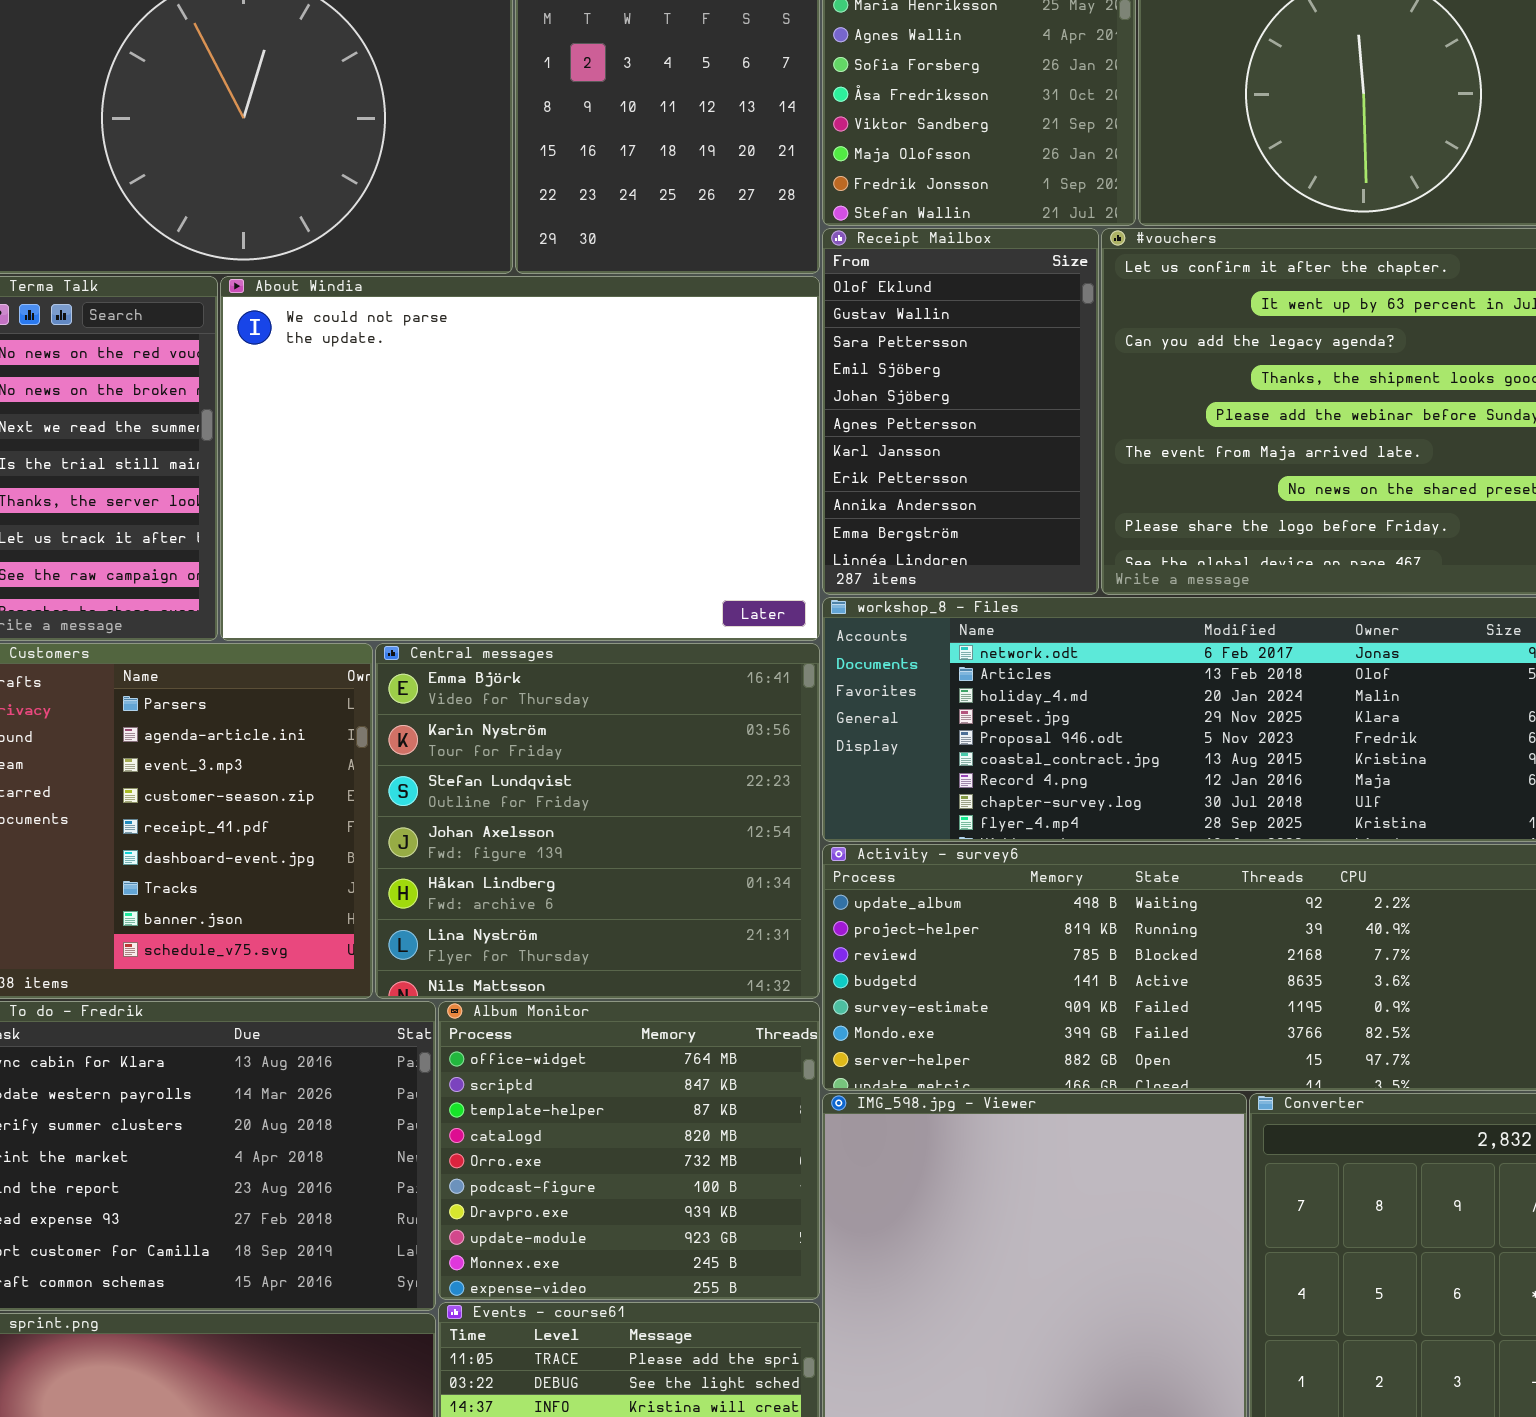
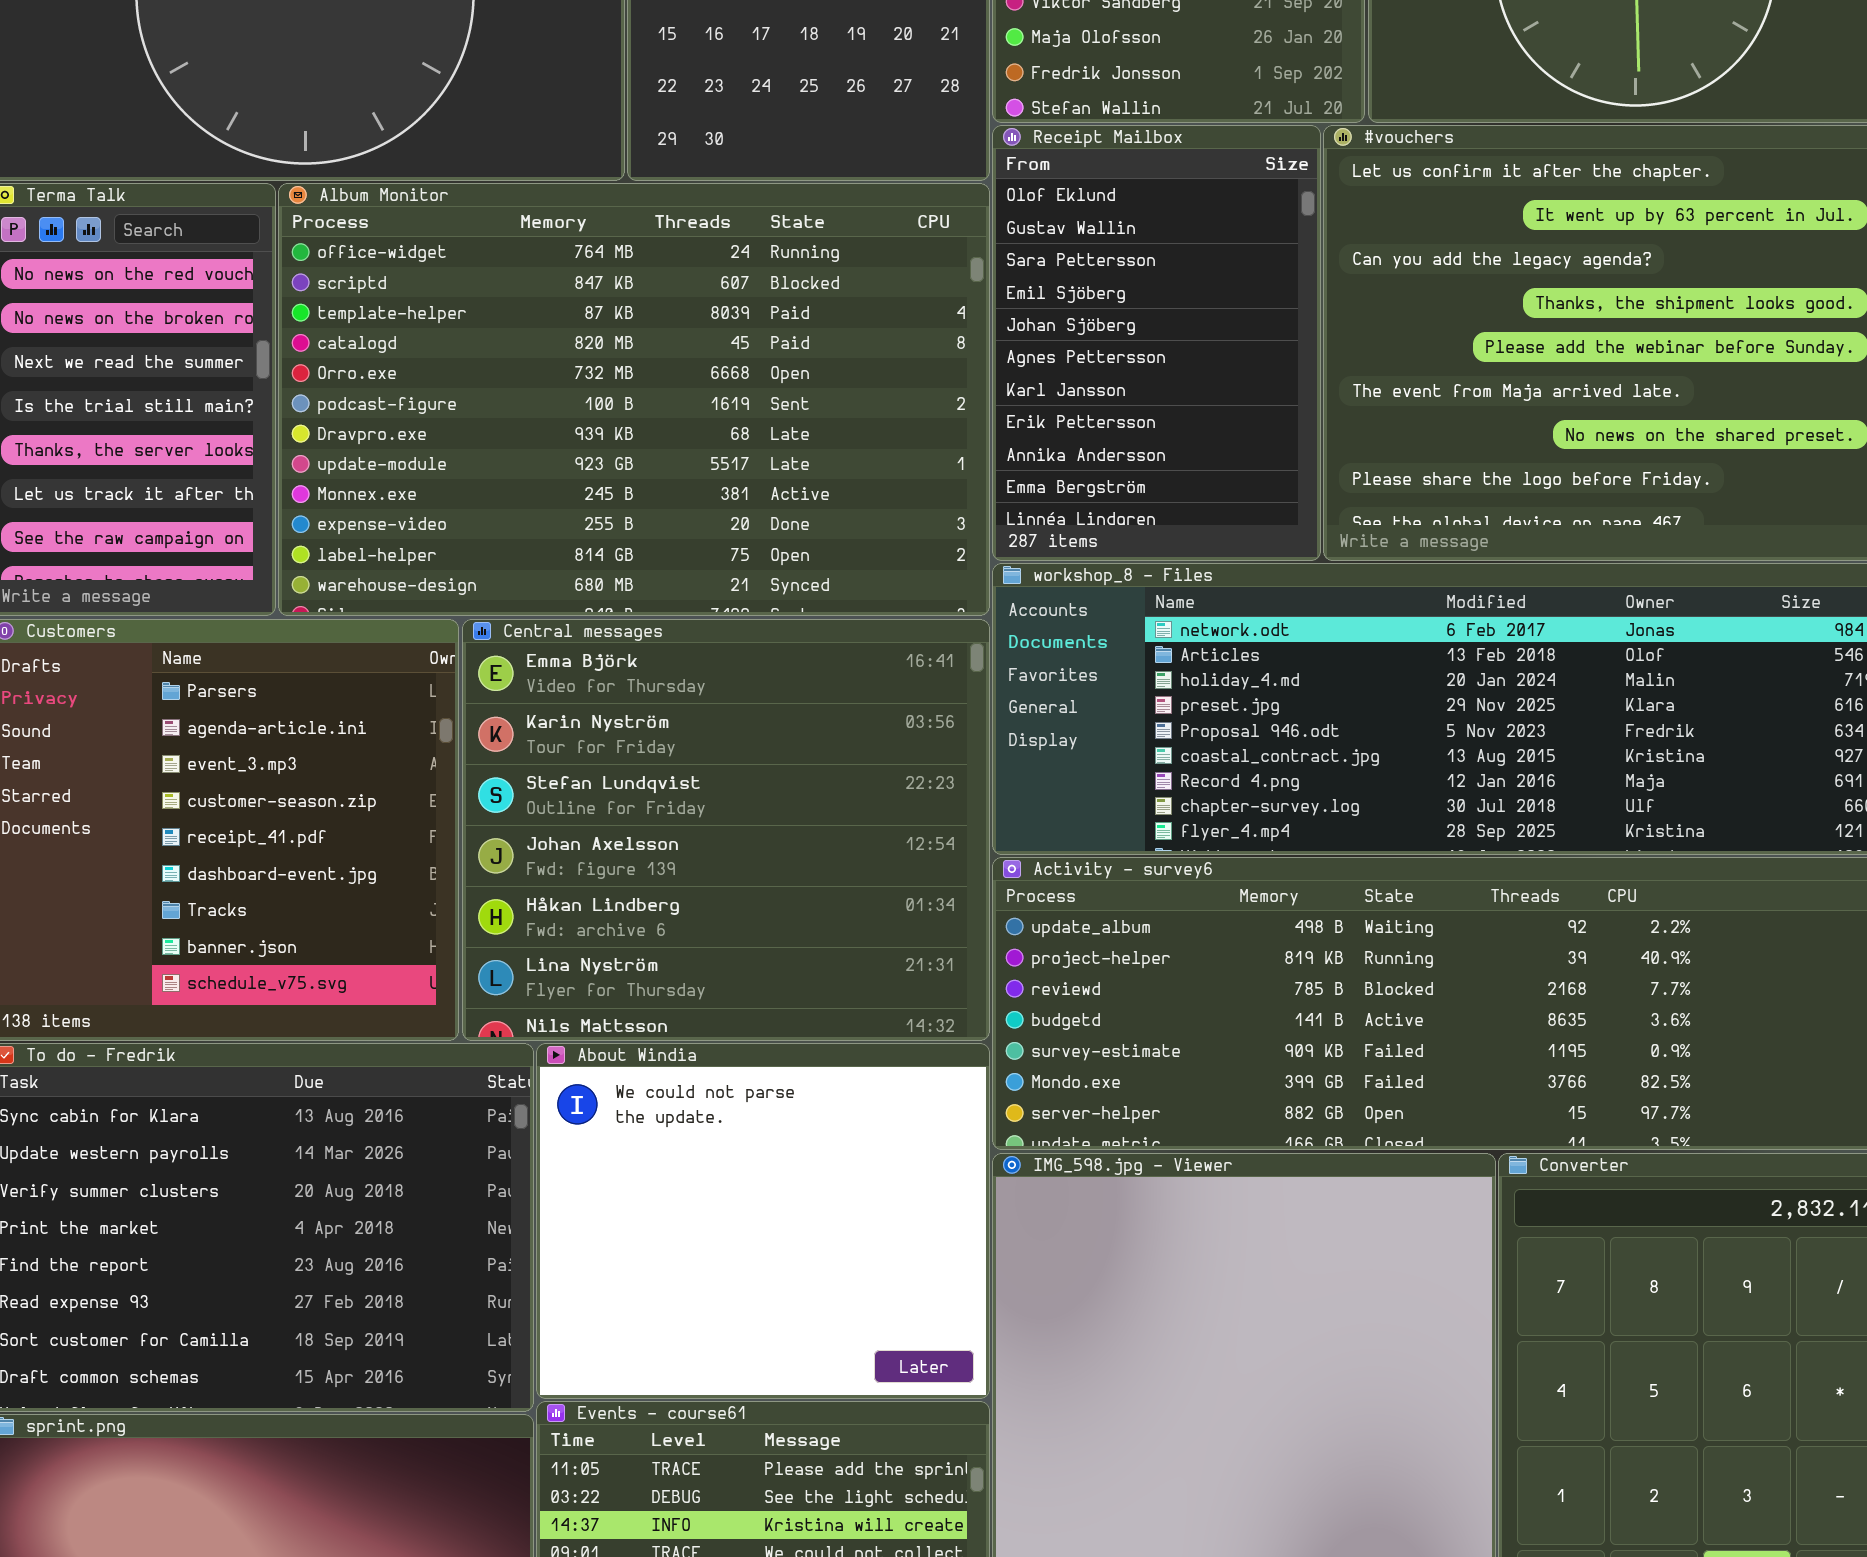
About Windia: [220,276,820,641] -> [536,1043,990,1399], moved, resized
Album Monitor: [438,1001,820,1300] -> [278,183,990,616], moved, resized

